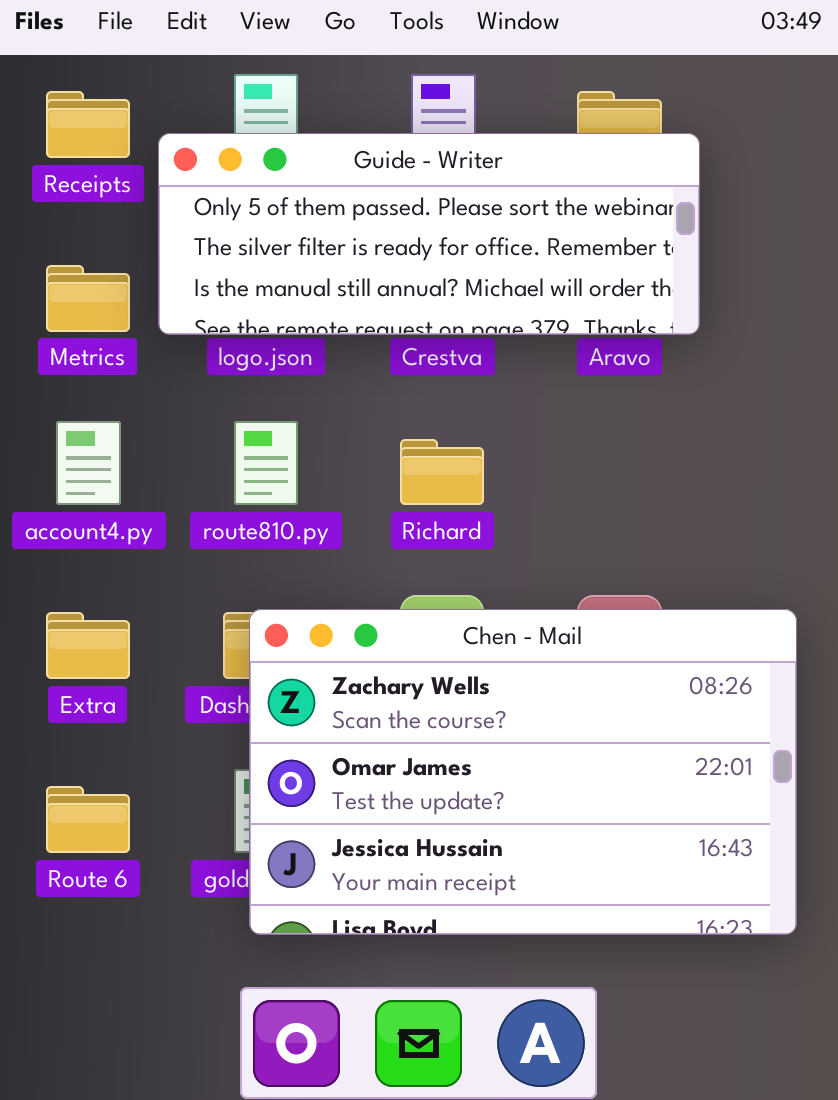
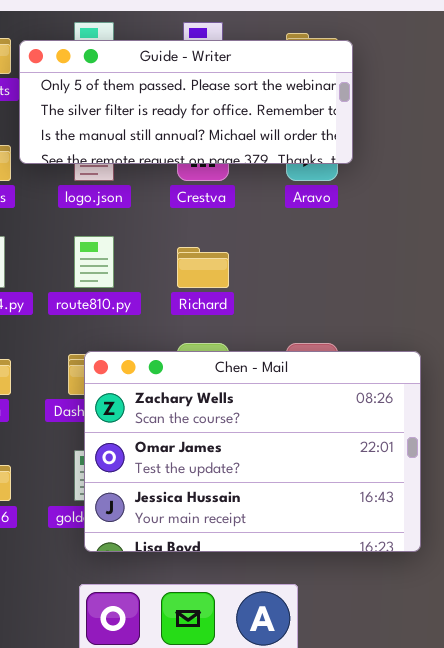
Guide - Writer: [158,133,700,335] -> [19,40,353,164], moved

